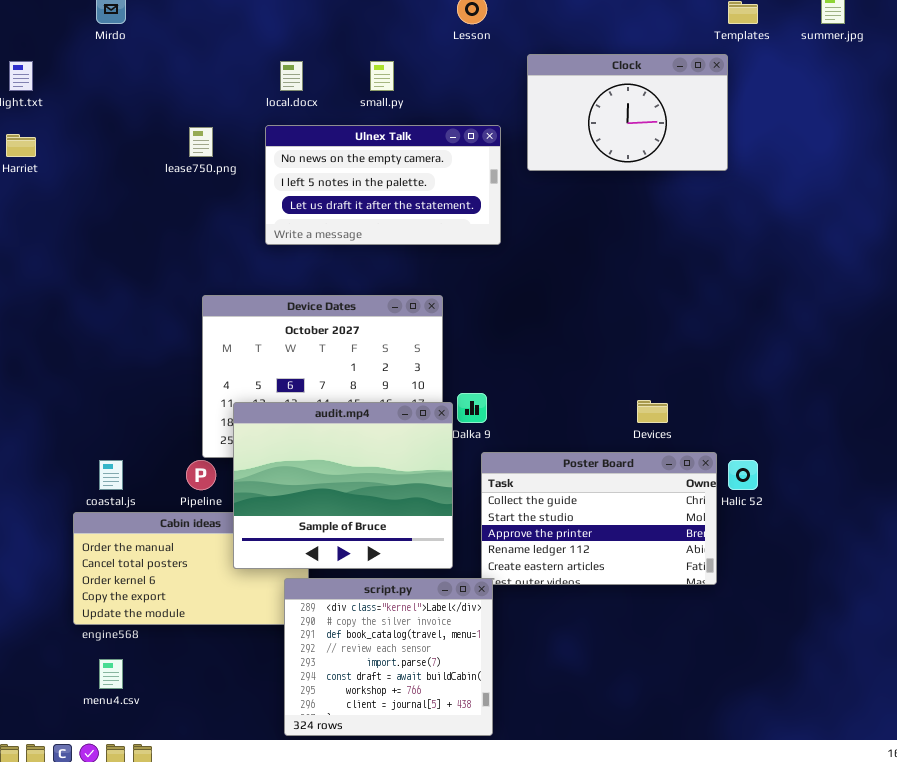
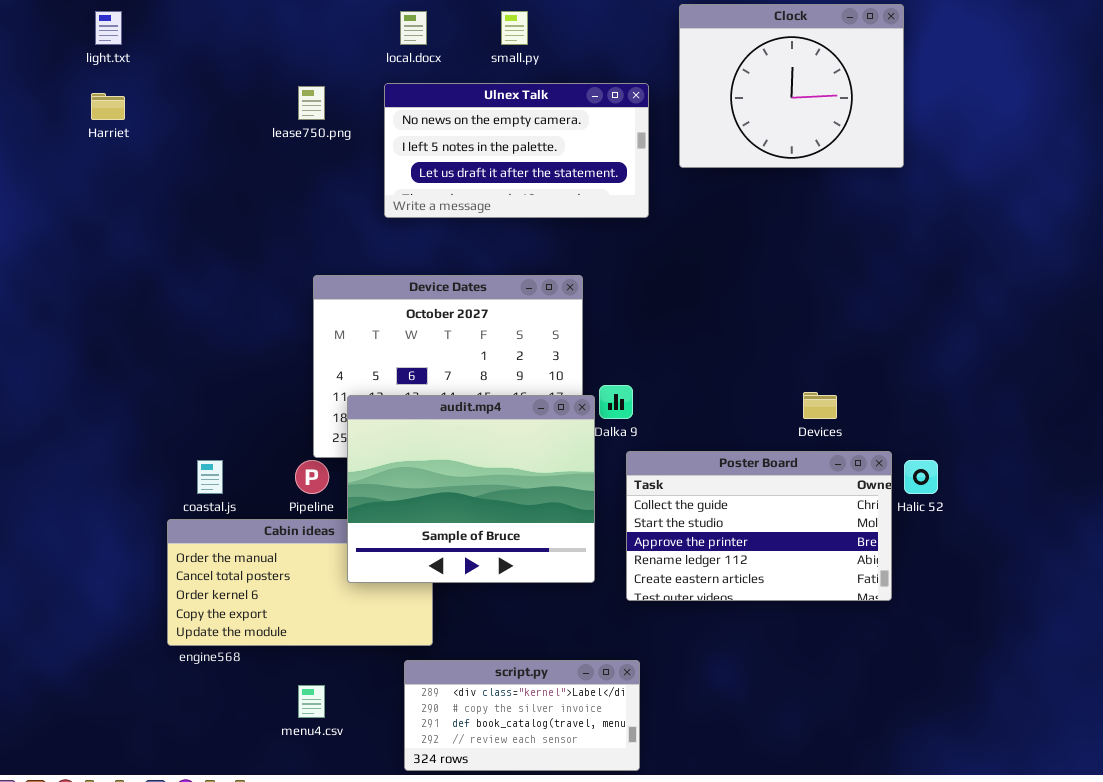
Clock: [527,54,728,171] -> [679,4,904,168], resized
script.py: [284,578,493,736] -> [404,660,640,771], resized
menu4.csv: [99,659,123,689] -> [298,685,325,718], moved

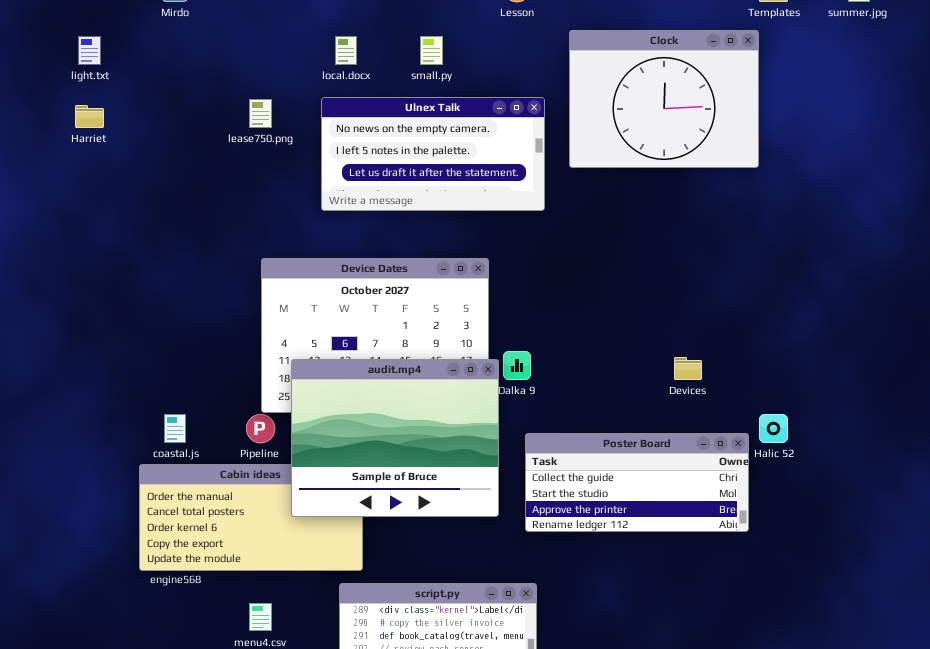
Poster Board: [626,451,892,601] -> [525,433,749,532], resized

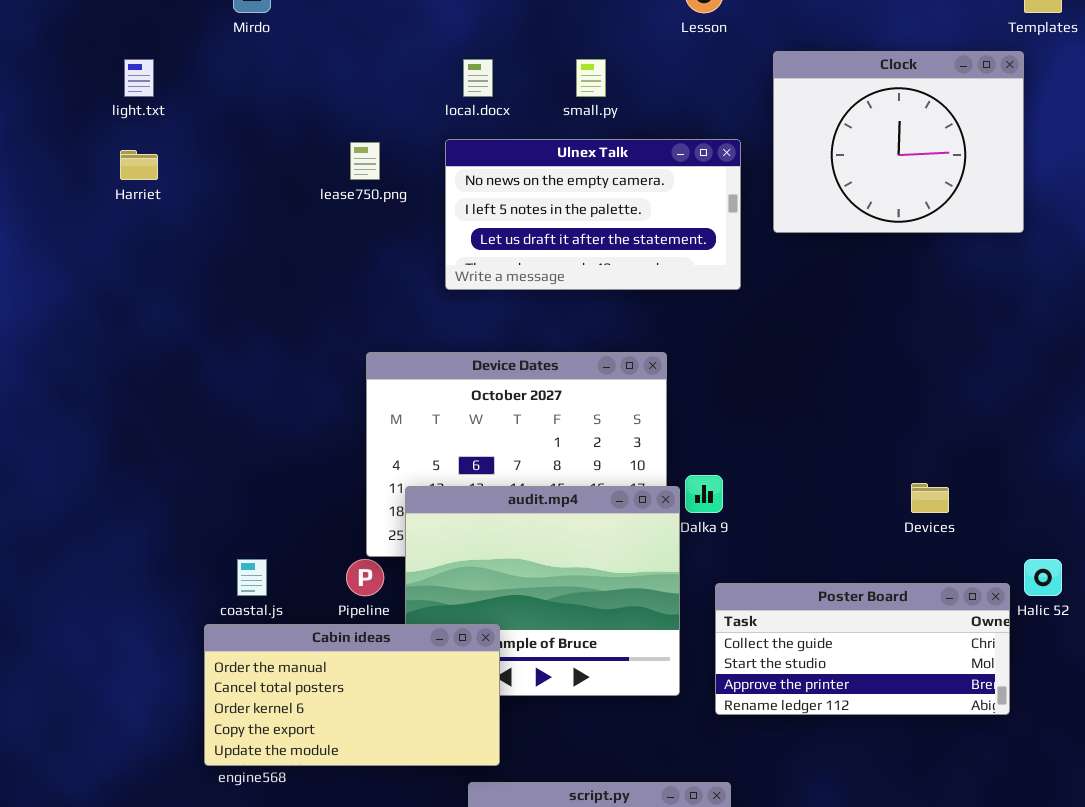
Cabin ideas: [139,464,363,571] -> [204,624,500,766], raised

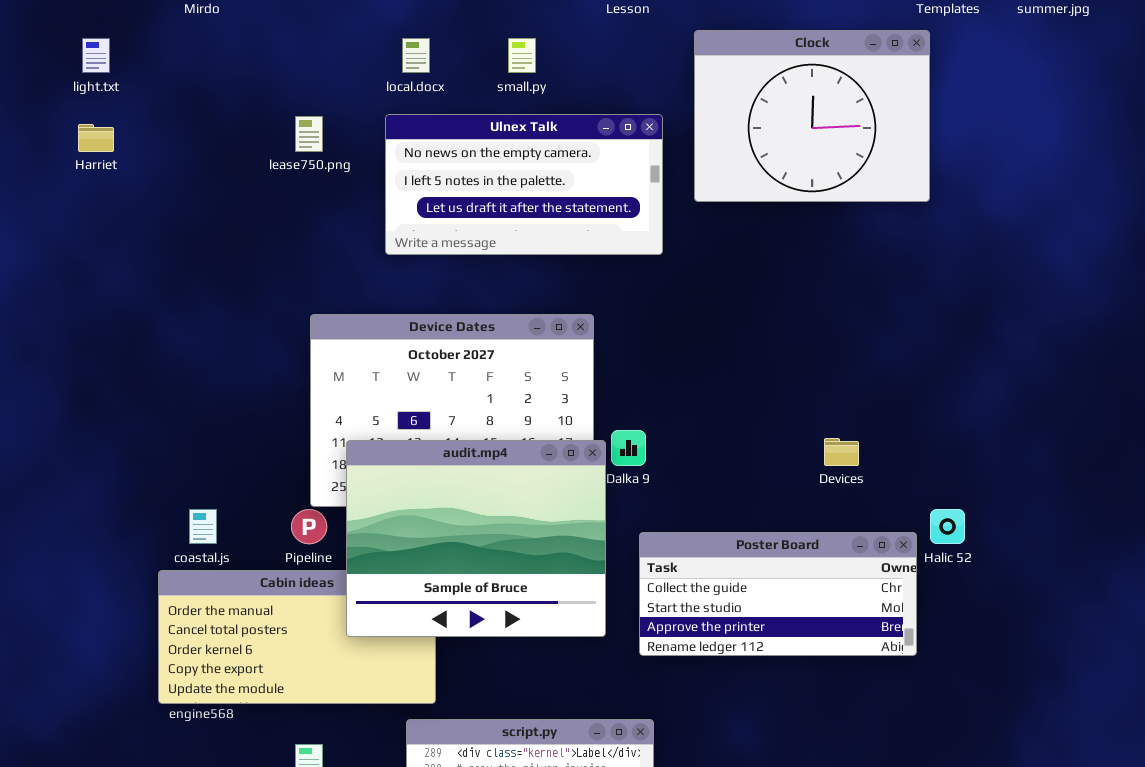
audit.mp4: [405,486,680,696] -> [346,440,606,637], raised

